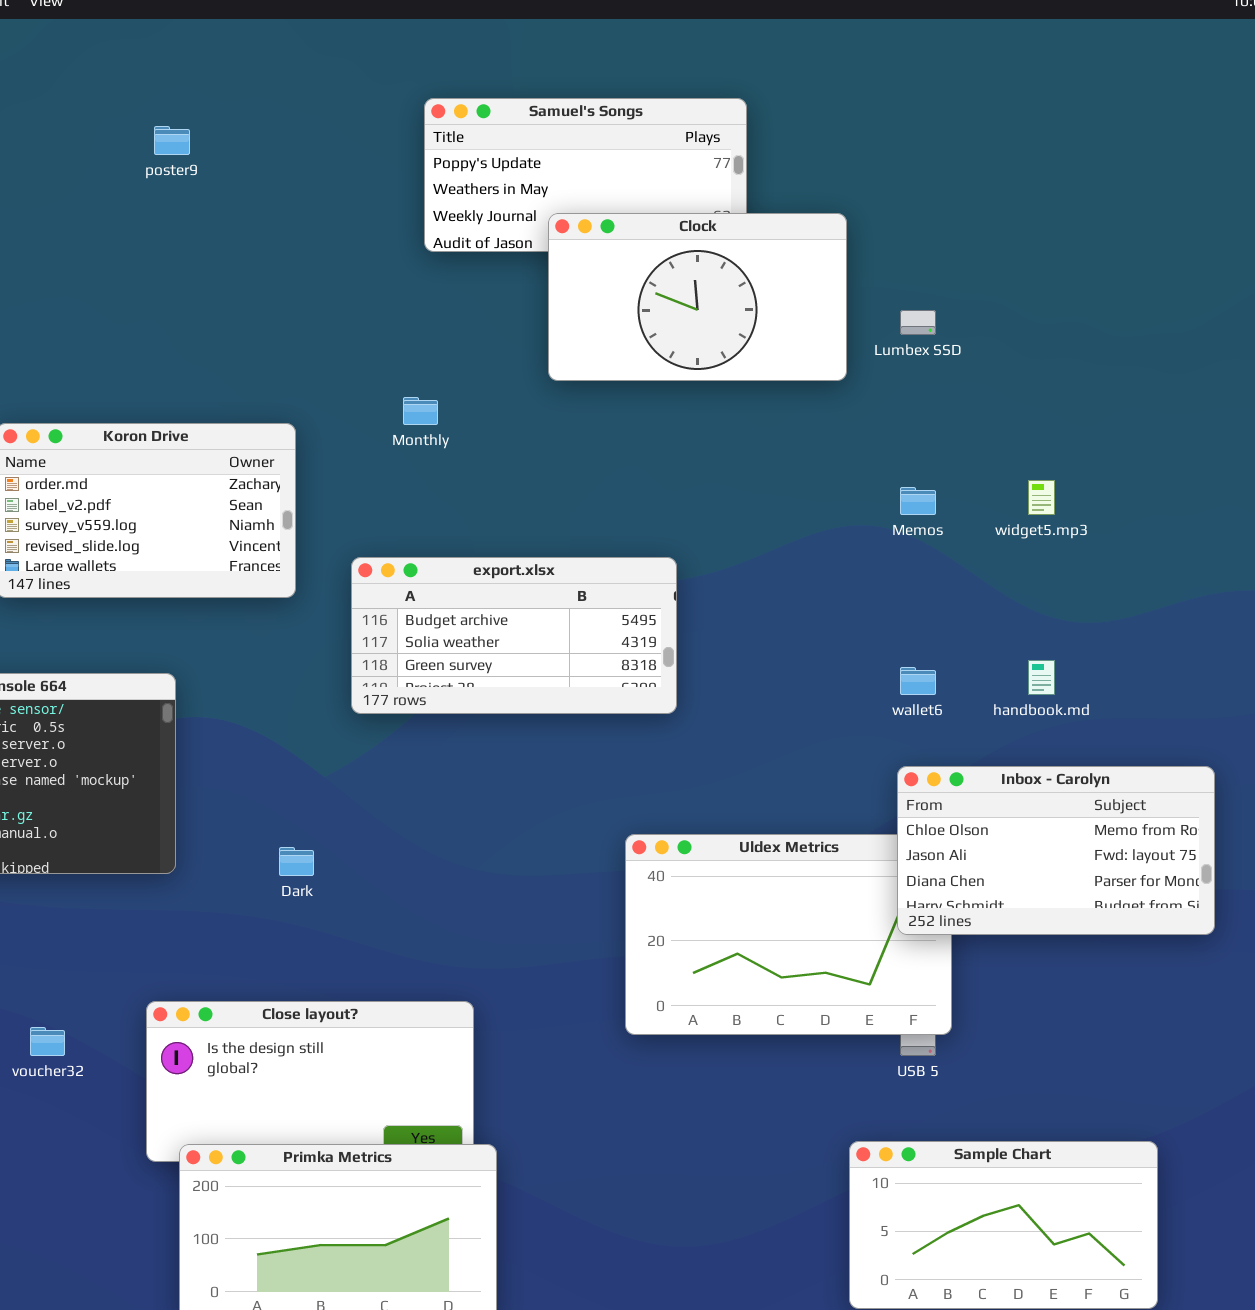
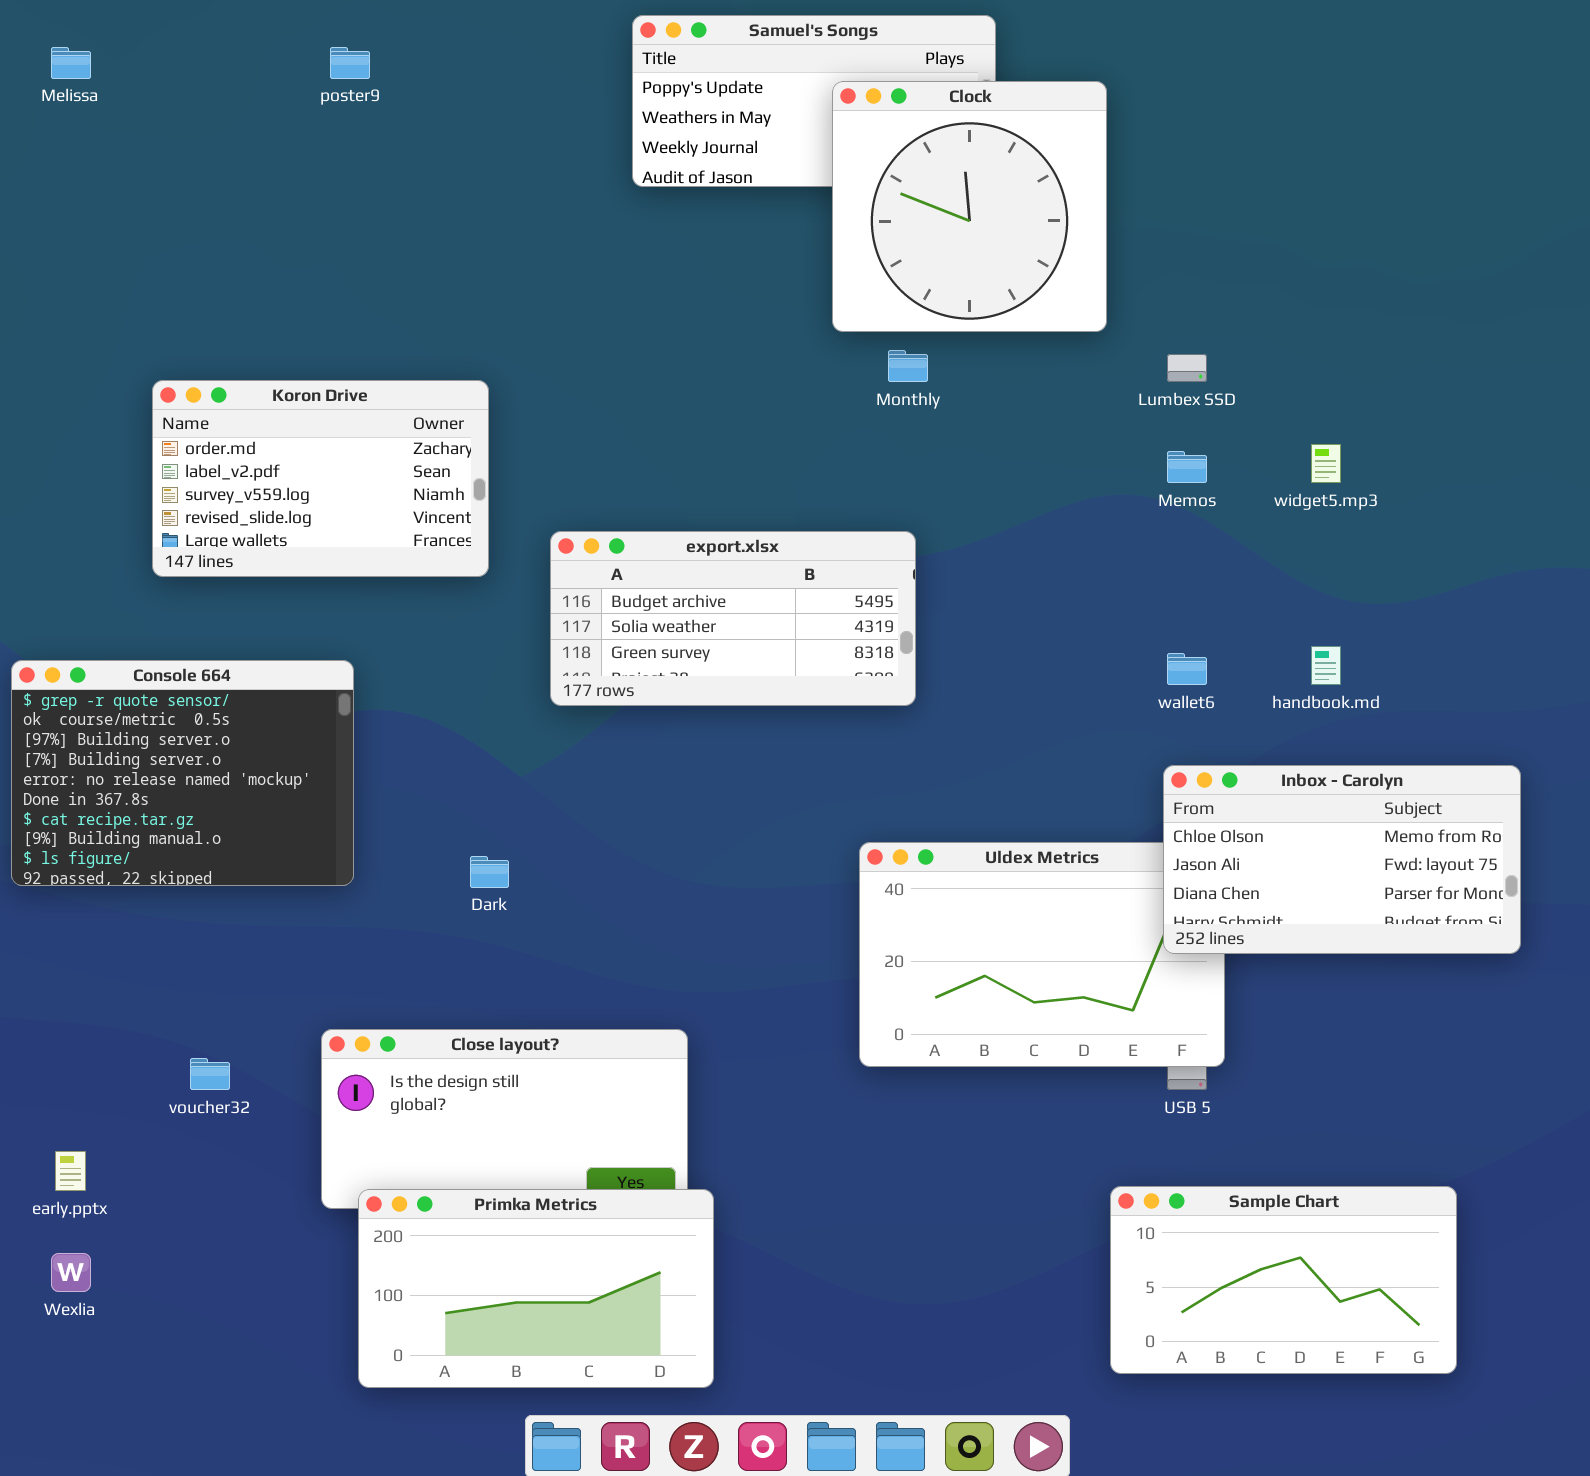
Clock: [548,213,847,381] -> [832,81,1107,332], resized
Lumbex SSD: [900,310,936,335] -> [1167,354,1207,382], moved
Monthly: [403,397,438,425] -> [888,350,928,382], moved

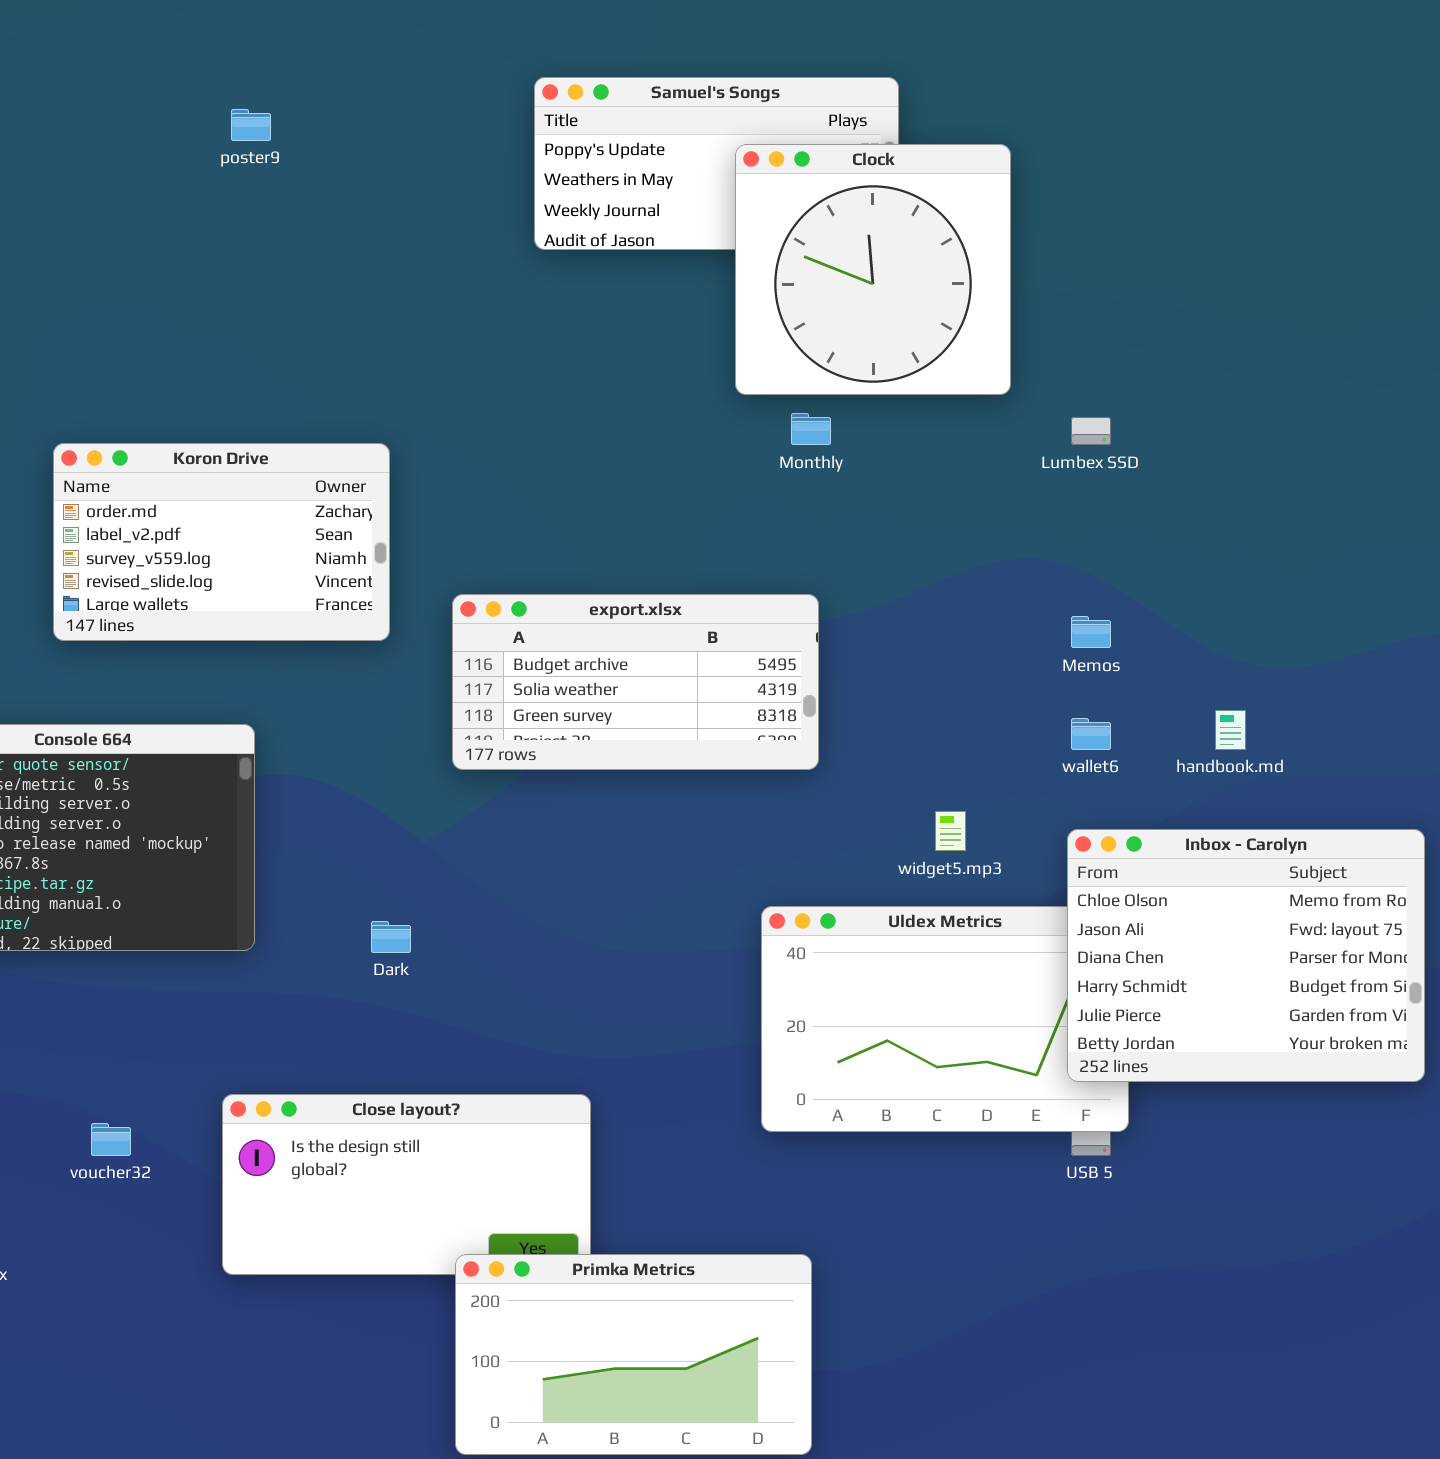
widget5.mp3: [1311,444,1341,483] -> [935,811,966,851], moved
Memos: [1167,451,1207,483] -> [1071,616,1111,648], moved
Inbox - Carolyn: [1163,765,1521,954] -> [1067,829,1425,1082], resized
Sample Chart: [1110,1186,1457,1374] -> none, closed
Primka Metrics: [358,1189,714,1388] -> [455,1254,812,1455], moved

